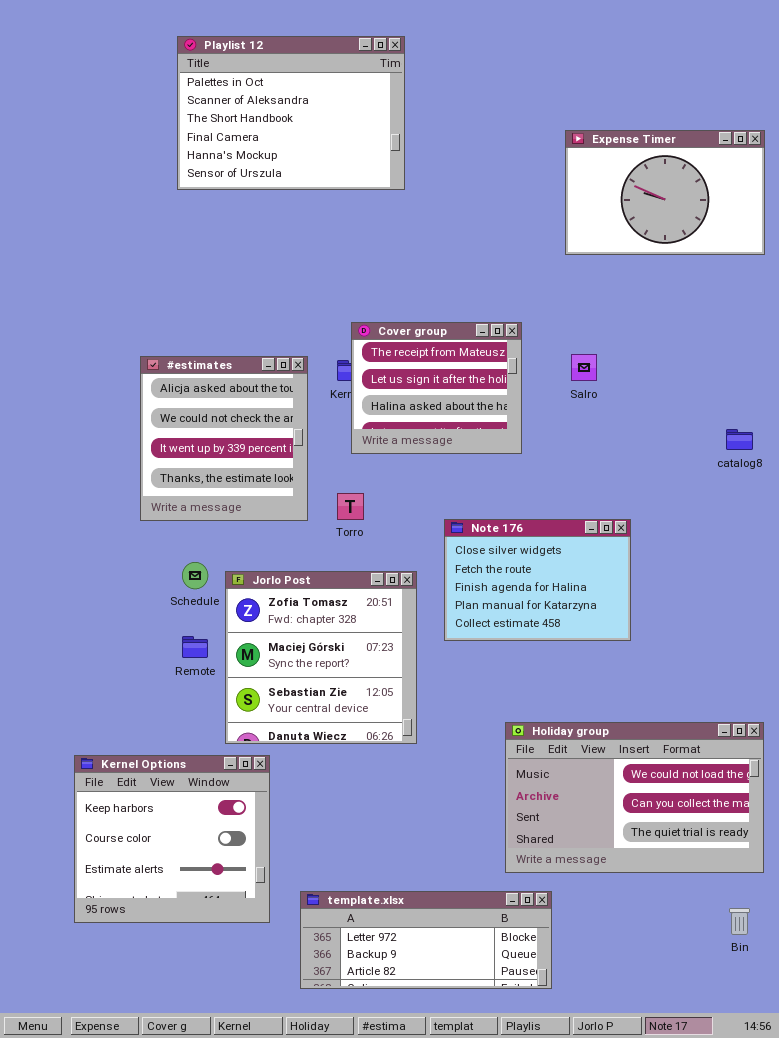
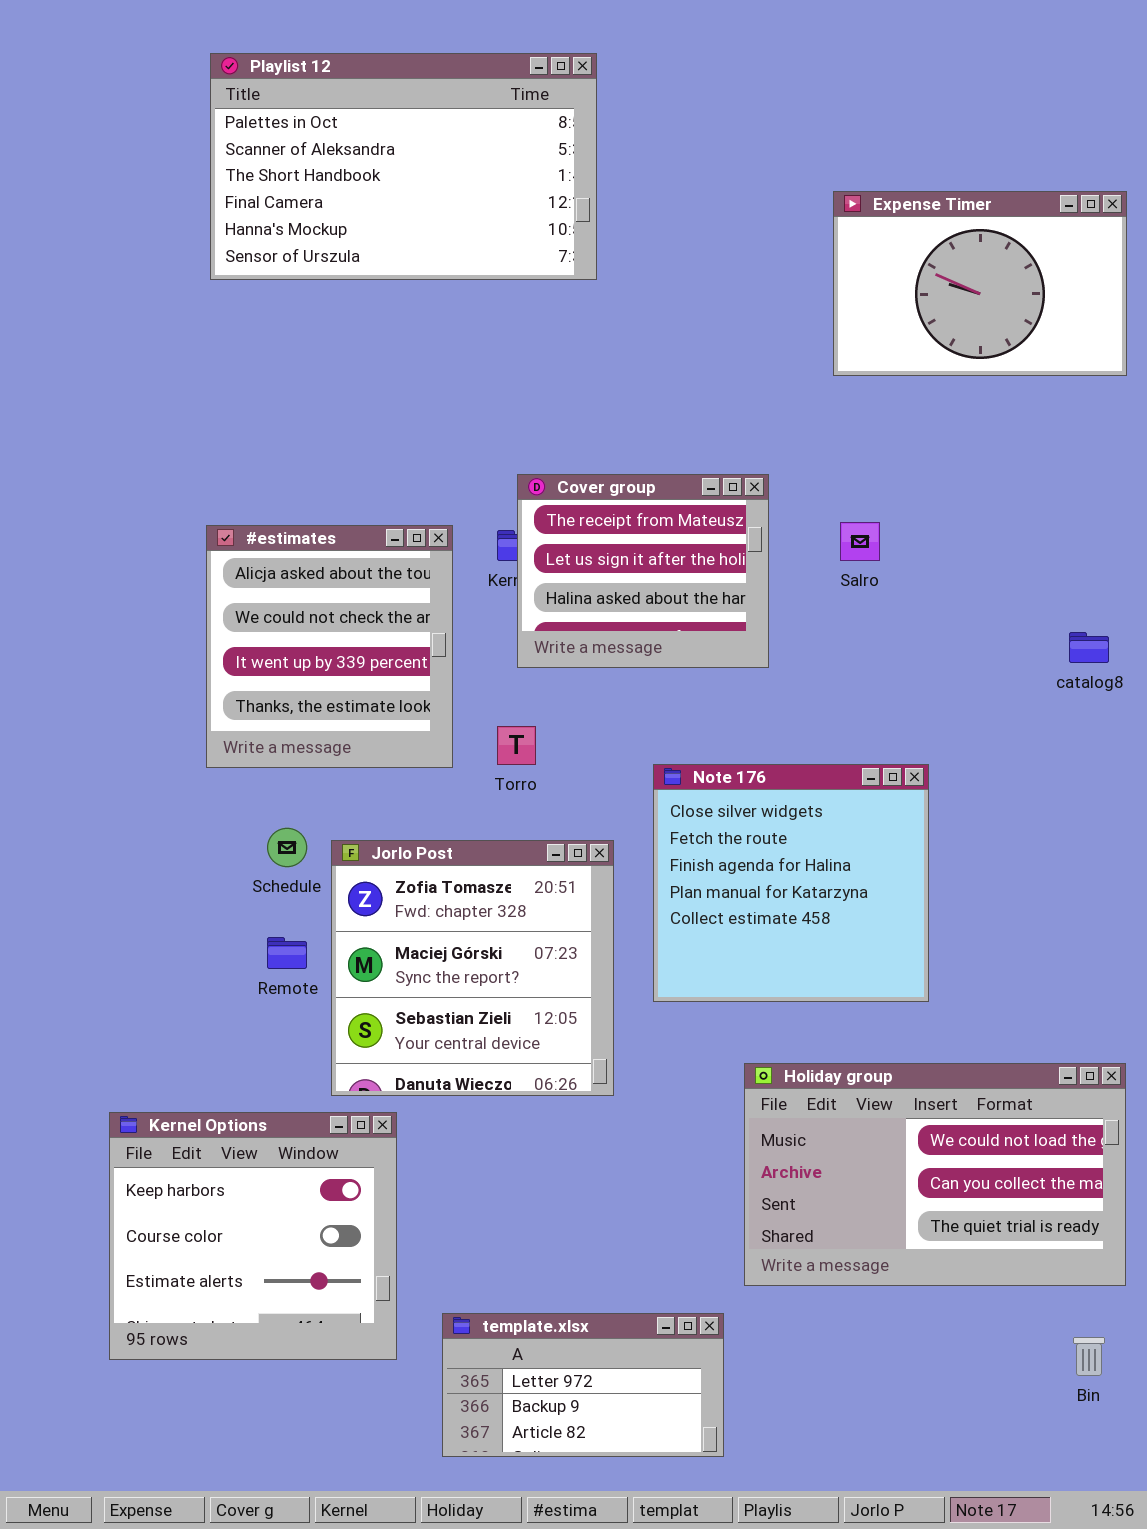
Playlist 12: [177,36,405,190] -> [210,53,597,280], resized
Note 176: [444,519,631,641] -> [653,764,929,1002], resized
template.xlsx: [300,891,552,989] -> [442,1313,724,1457], resized

